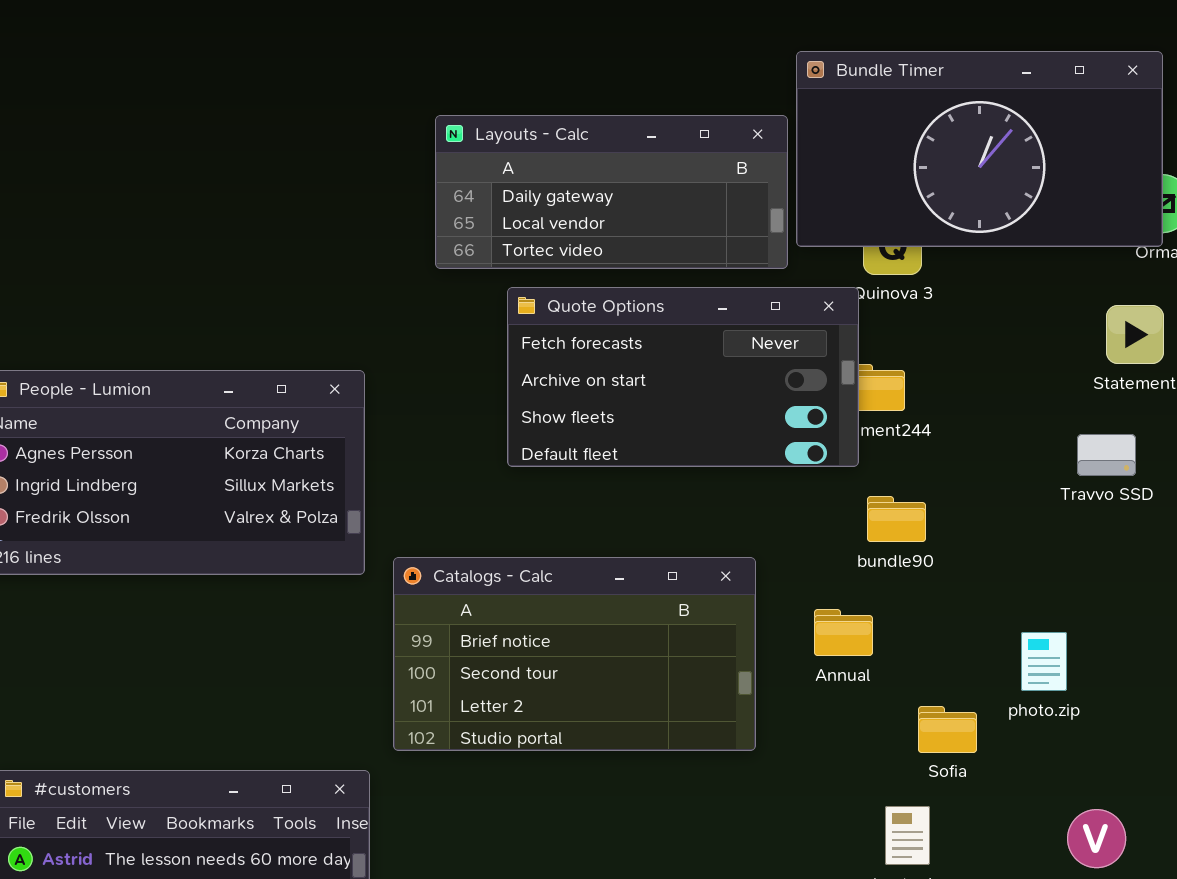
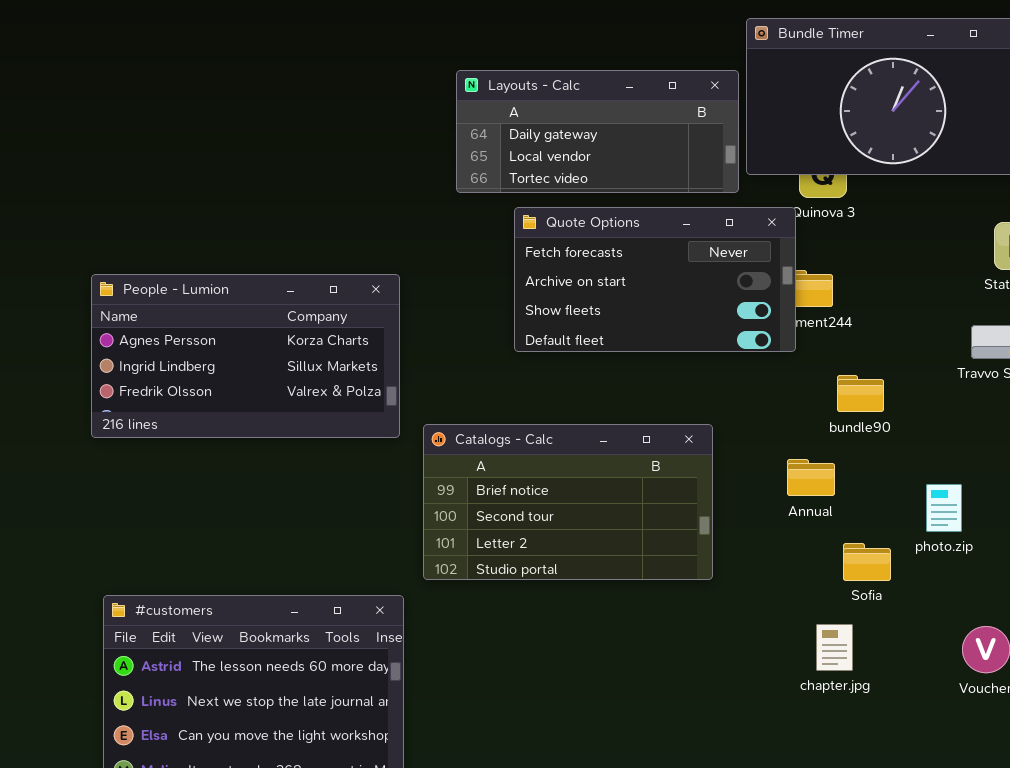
bundle90: [867,496,926,542] -> [837,375,884,412], moved
Annual: [814,609,873,656] -> [787,459,835,496], moved

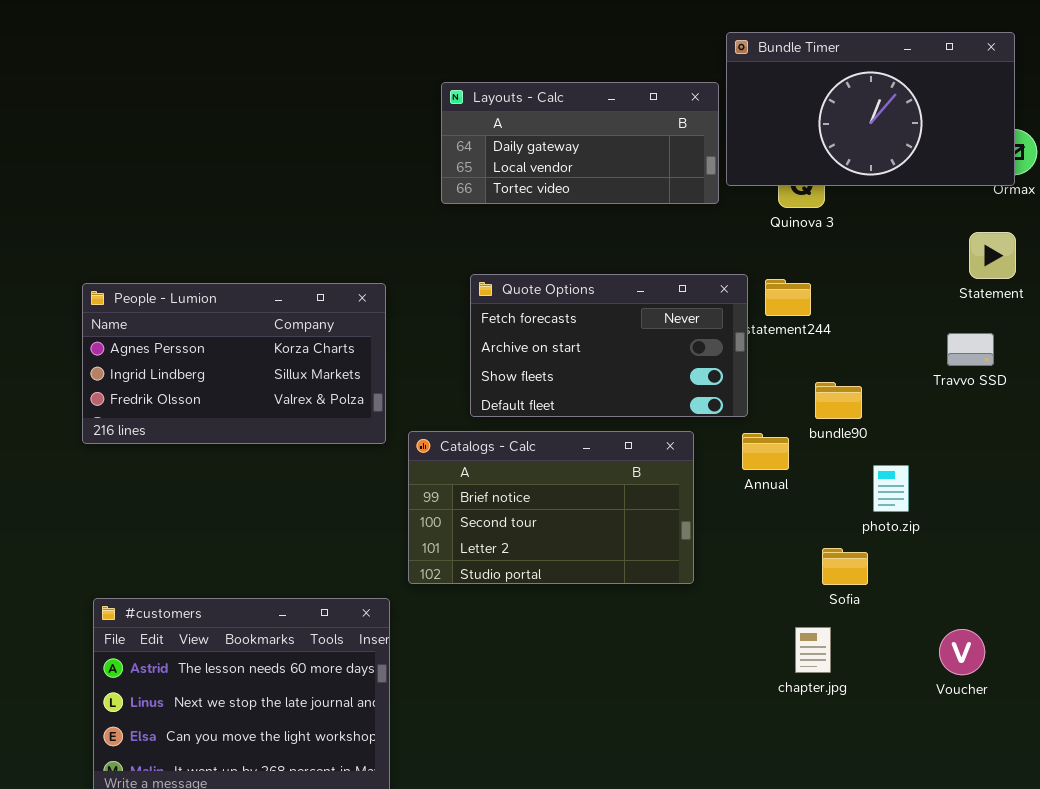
Quote Options: [514,207,796,352] -> [470,274,748,417], moved
Annual: [787,459,835,496] -> [742,433,789,470], moved
photo.zip: [926,484,962,532] -> [873,465,909,512], moved

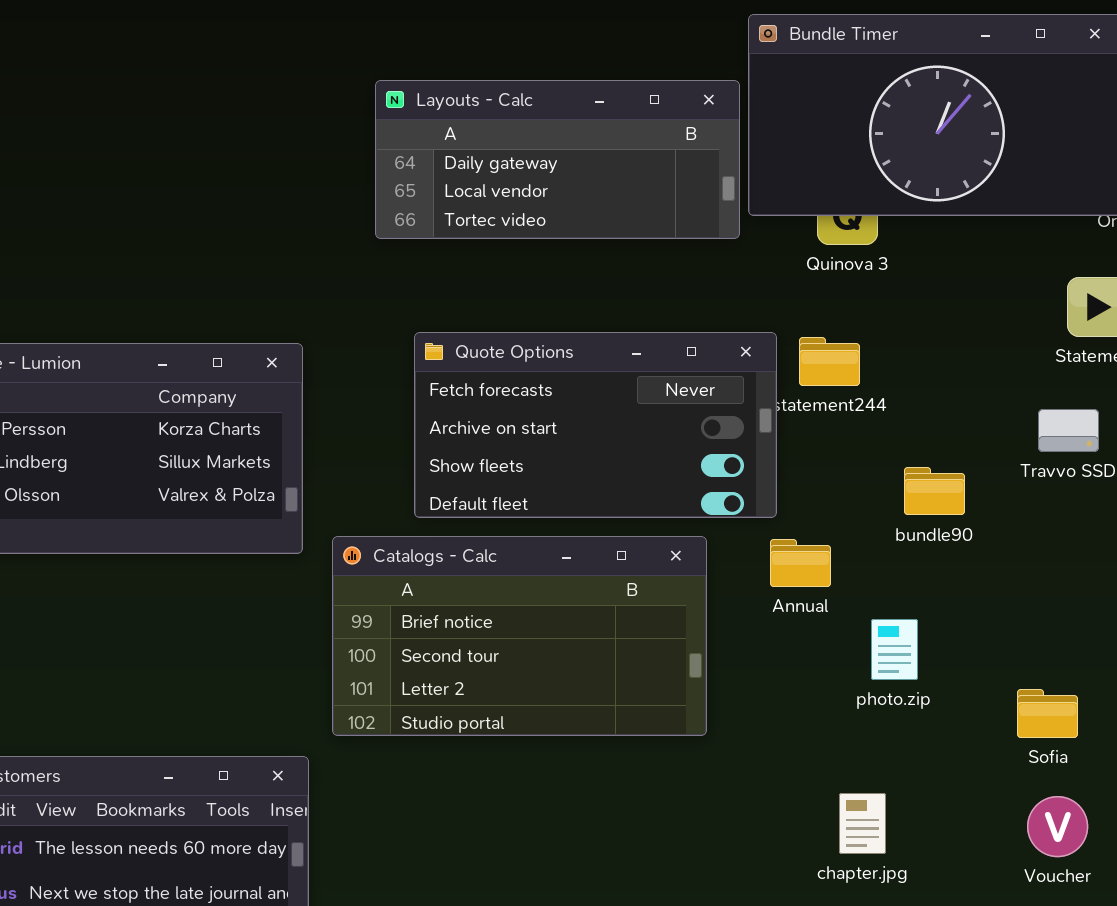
bundle90: [815,382,862,419] -> [904,467,965,515], moved
photo.zip: [873,465,909,512] -> [871,619,918,680], moved
Sofia: [822,548,868,585] -> [1017,689,1078,738], moved

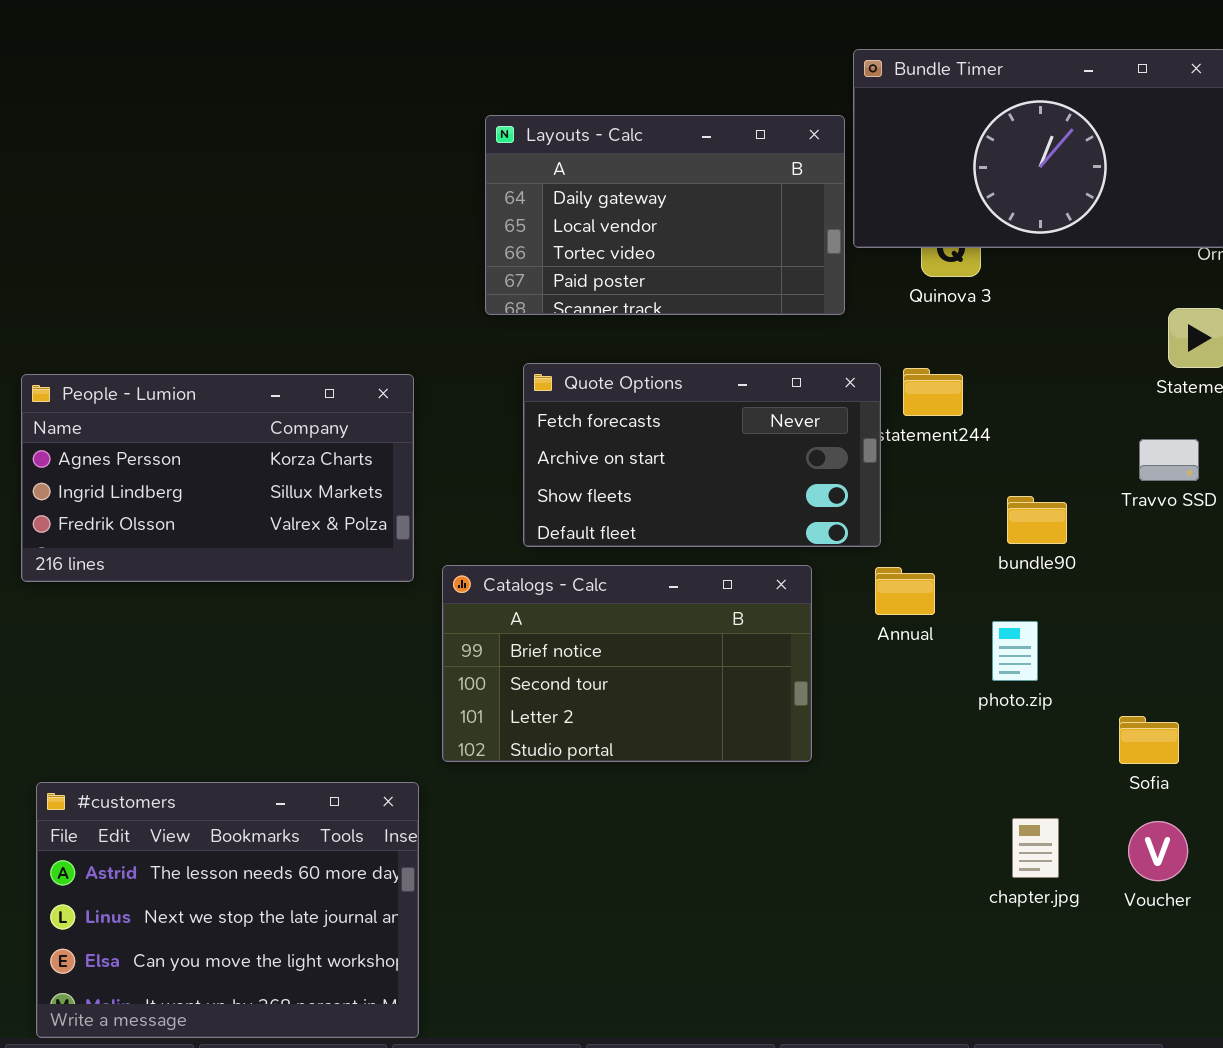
Layouts - Calc: [375,80,740,239] -> [485,115,845,315], resized
photo.zip: [871,619,918,680] -> [992,621,1038,681], moved
chapter.jpg: [839,793,886,854] -> [1012,818,1059,878], moved

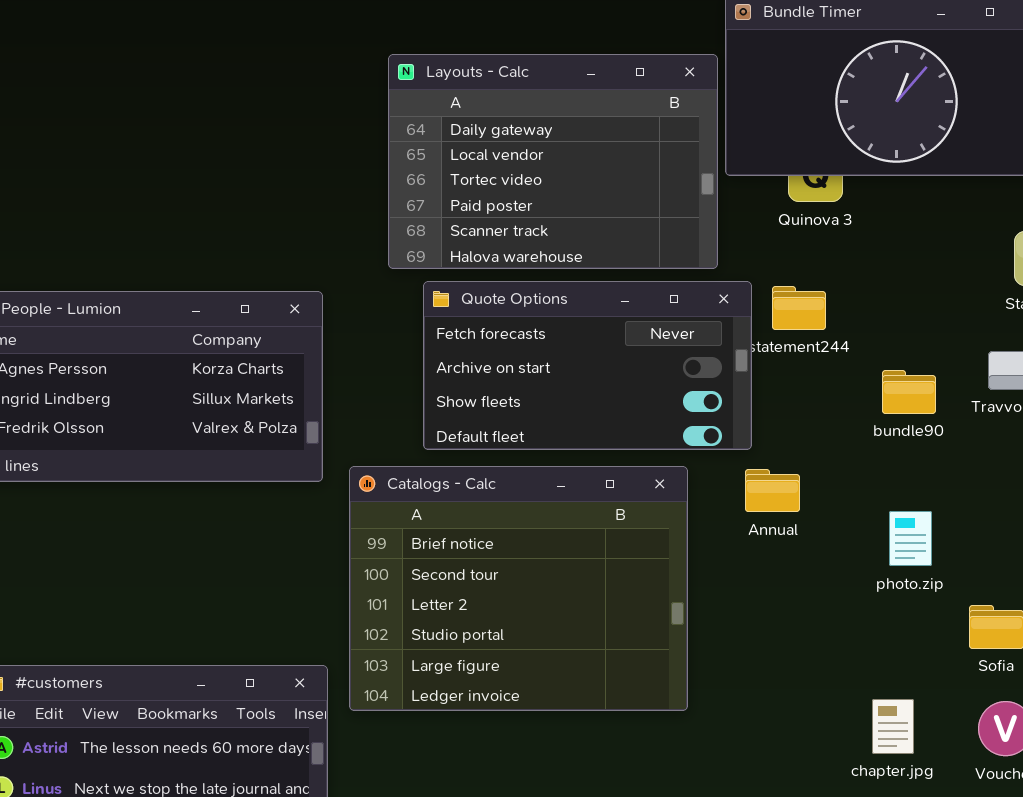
Layouts - Calc: [485,115,845,315] -> [388,54,718,269], resized
bundle90: [1007,496,1067,544] -> [882,370,936,414], moved
Catalogs - Calc: [442,565,812,762] -> [349,466,688,711], resized
photo.zip: [992,621,1038,681] -> [889,511,932,566], moved

